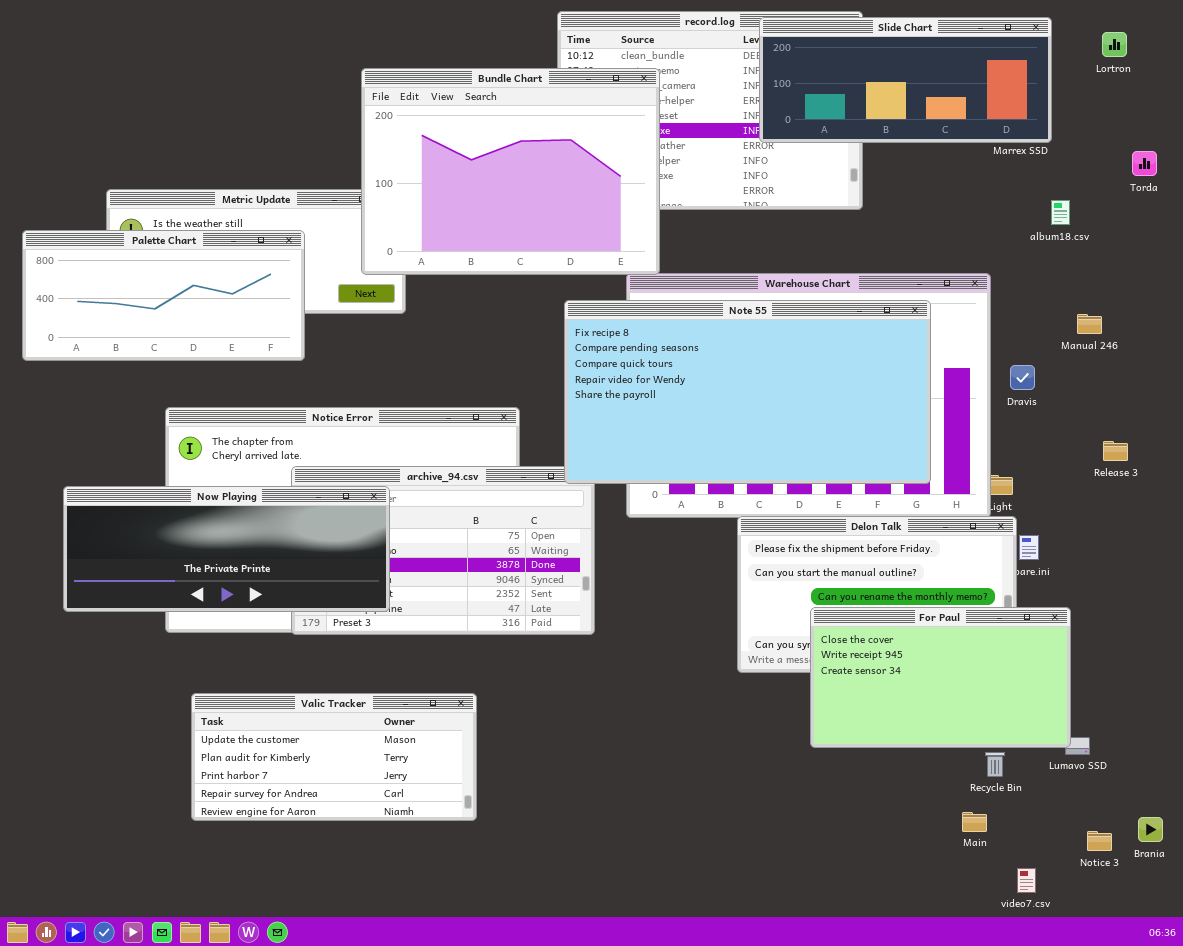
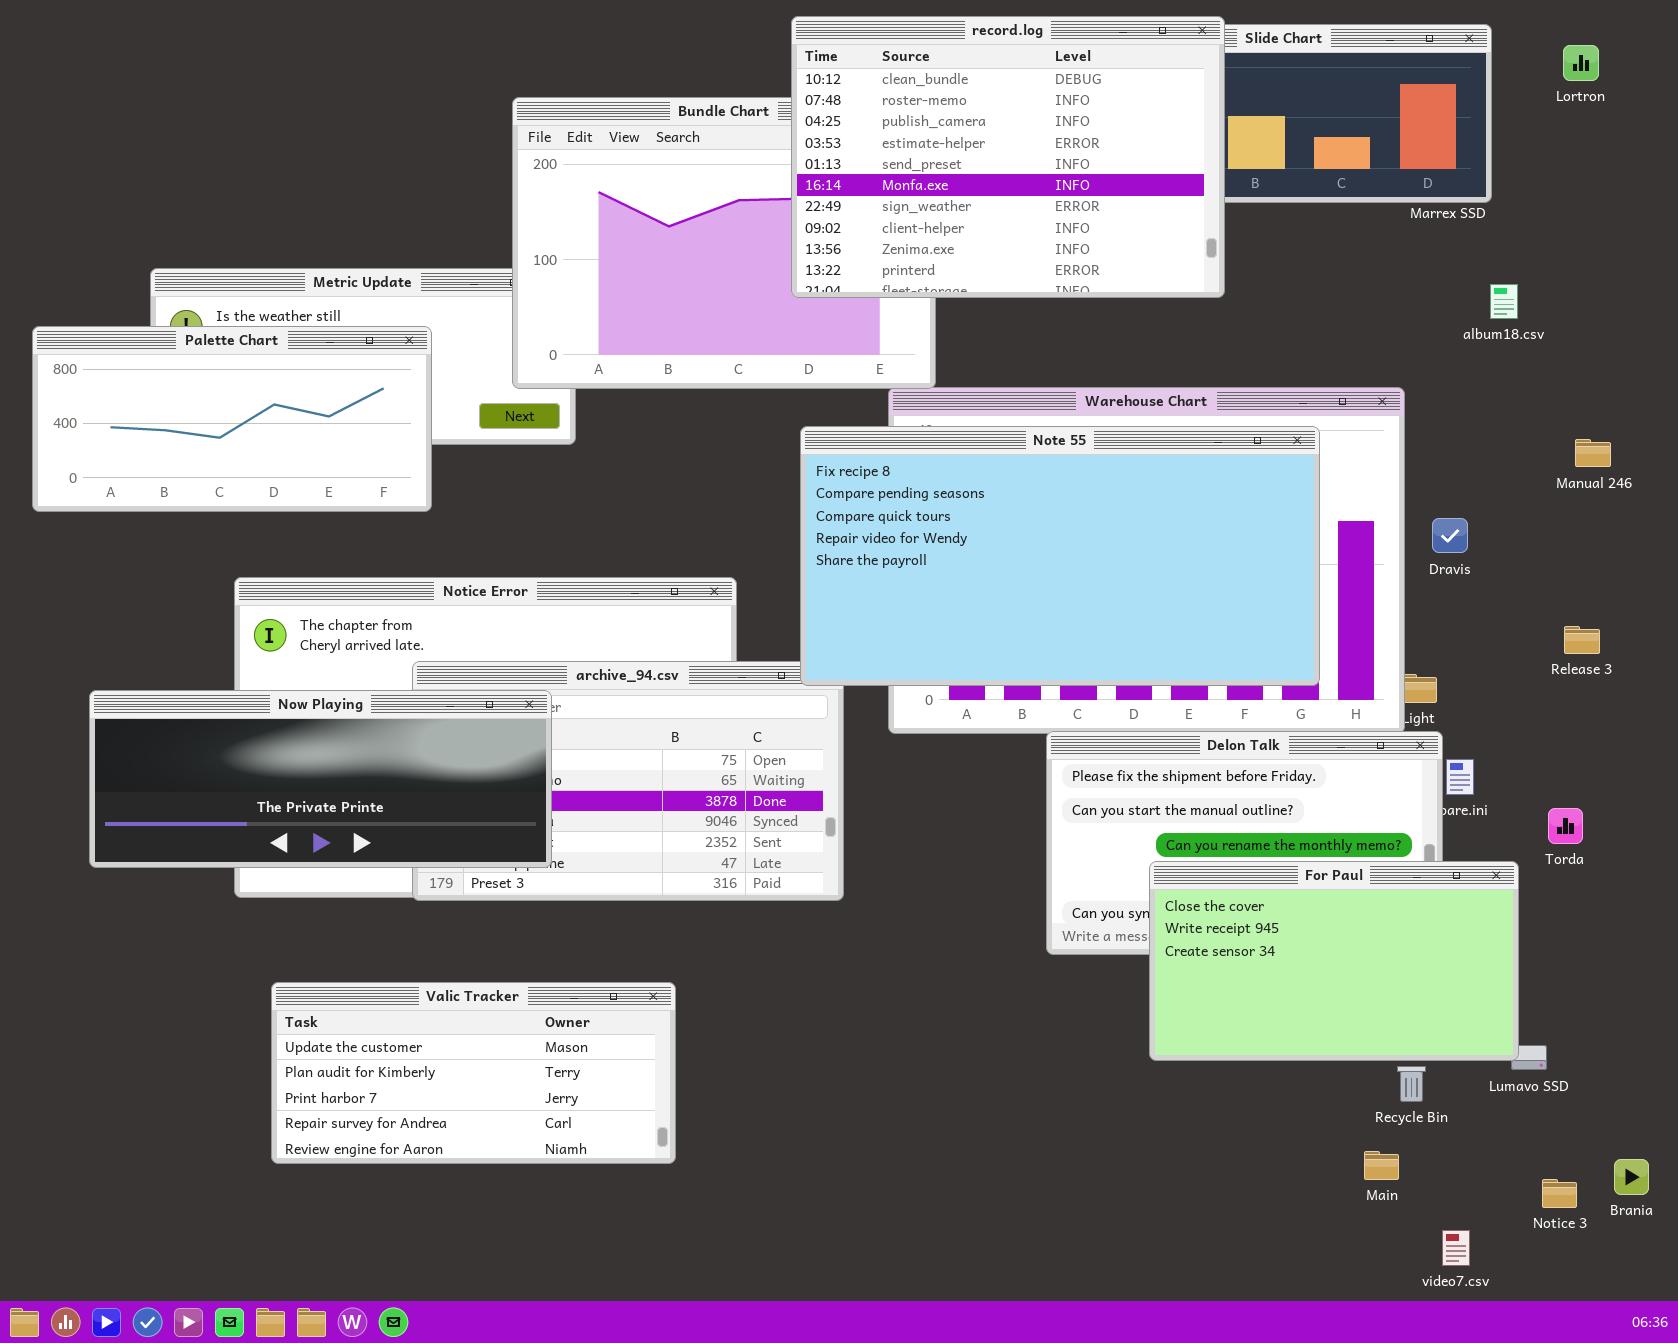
record.log: [557,11,863,210] -> [791,16,1225,298], raised
Torda: [1132,151,1157,176] -> [1548,808,1583,844], moved
Manual 246: [1077,314,1102,334] -> [1575,439,1611,467], moved

